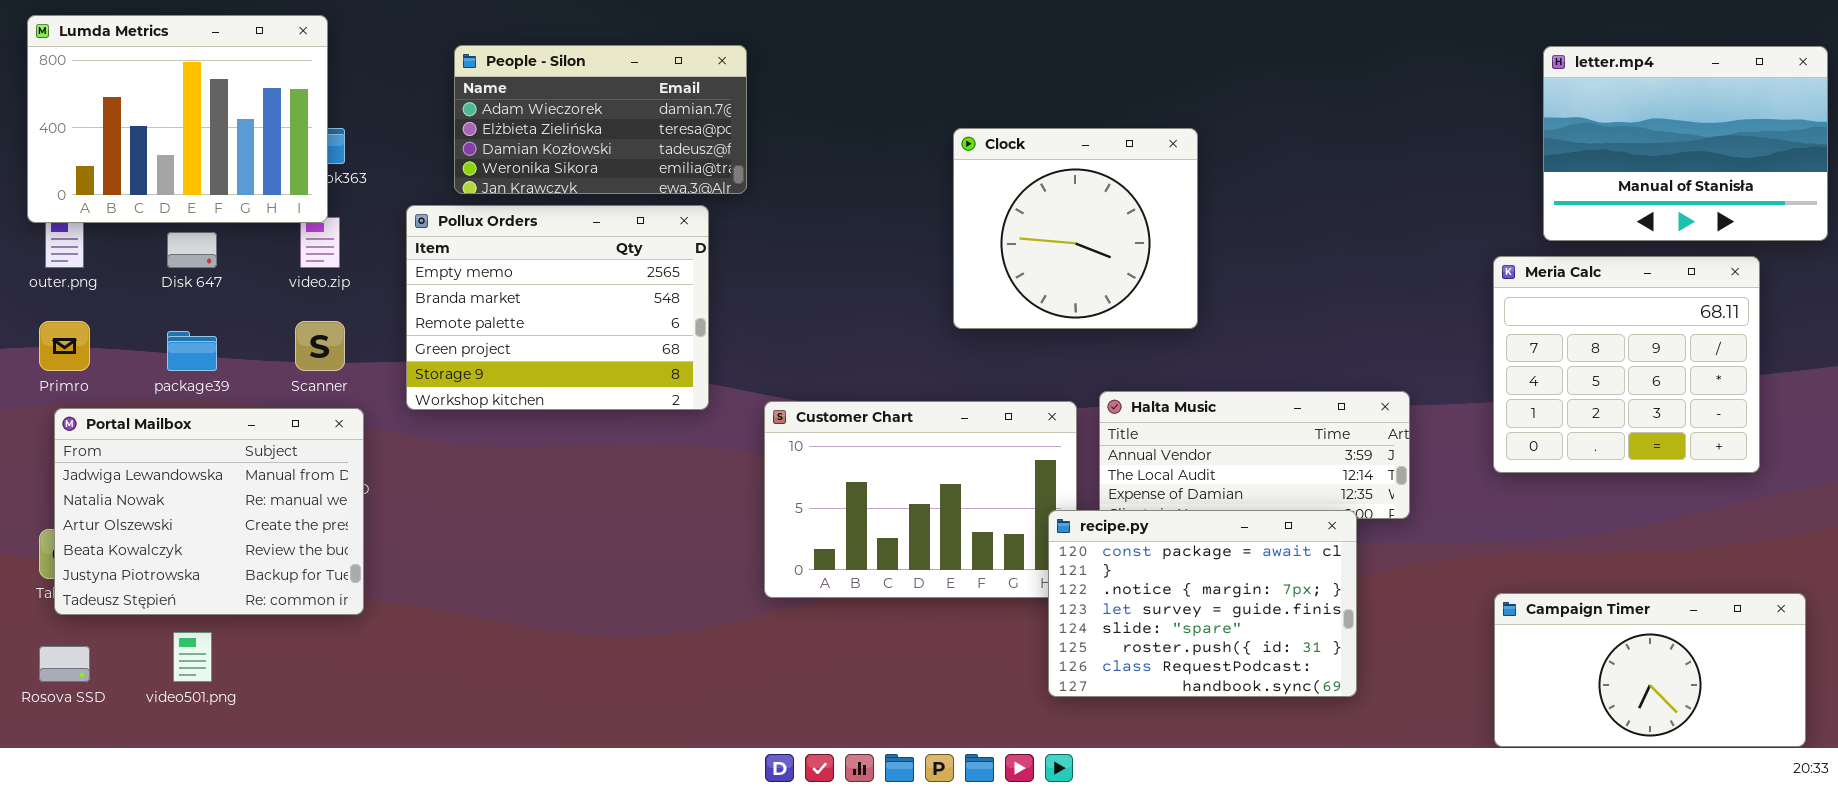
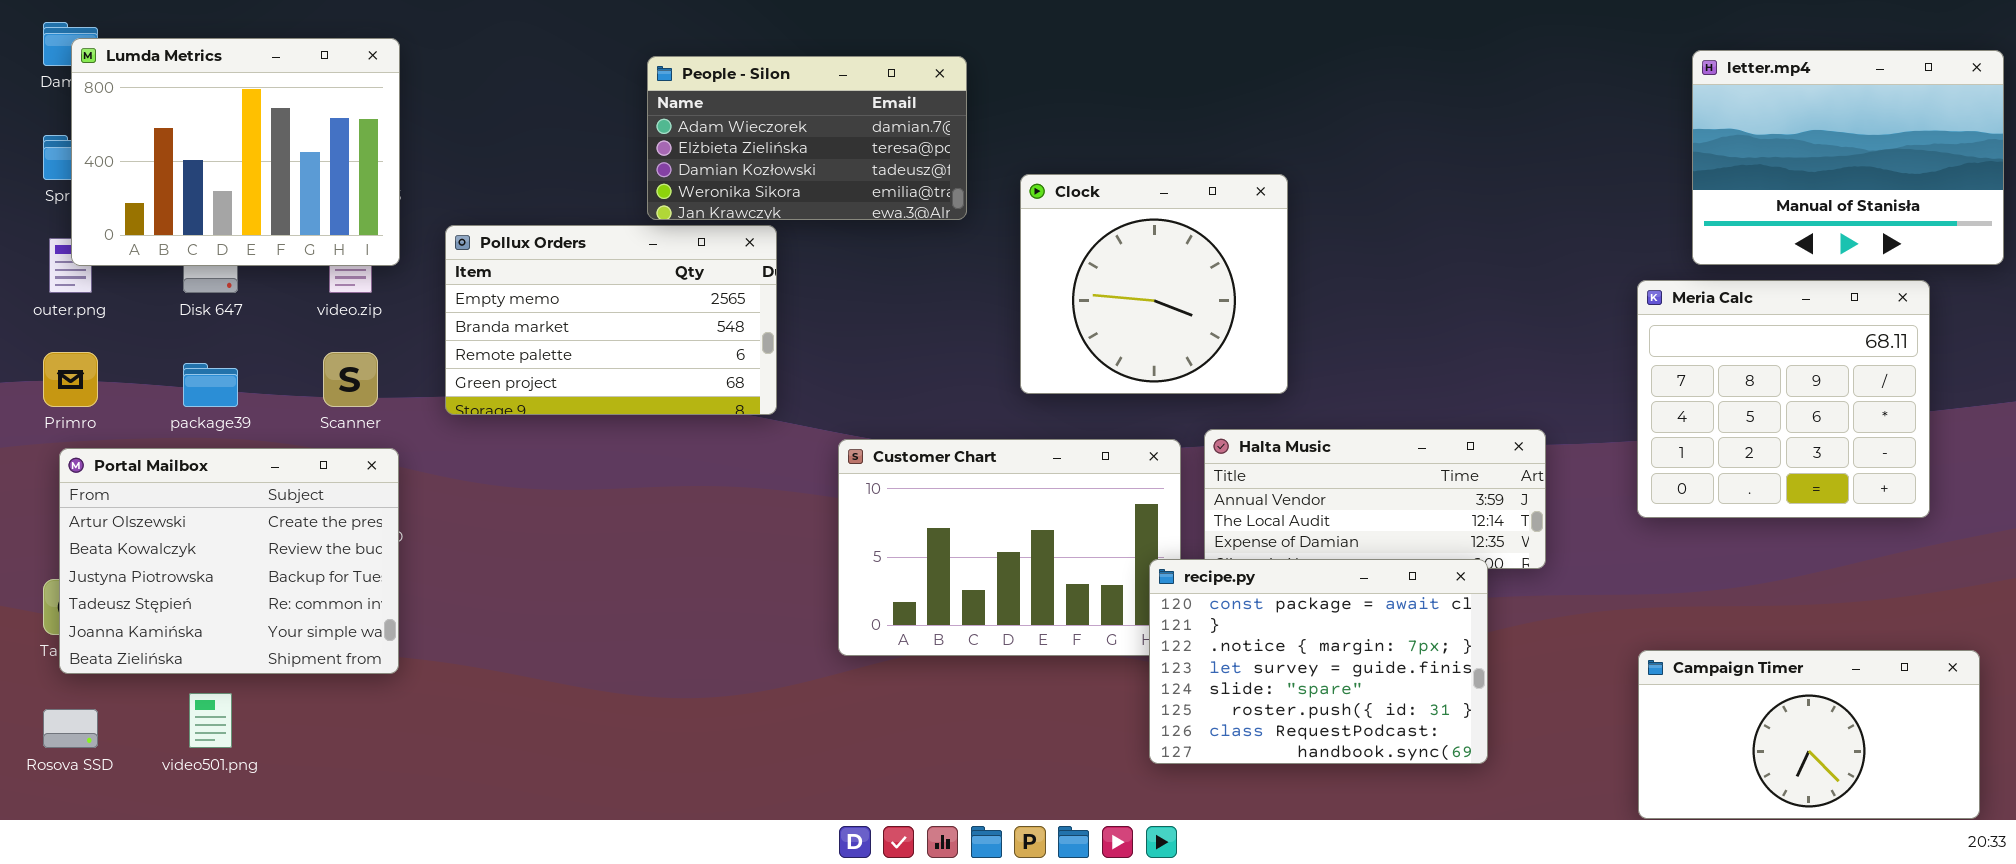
Lumda Metrics: [27,15,328,223] -> [71,38,400,266], moved
People - Silon: [454,45,747,194] -> [647,56,967,220], moved
Clock: [953,128,1198,329] -> [1020,174,1288,394], moved
Pollux Orders: [406,205,709,410] -> [445,225,777,415], resized
Portal Mailbox: [54,408,364,615] -> [59,448,399,674], scrolled down 2 rows

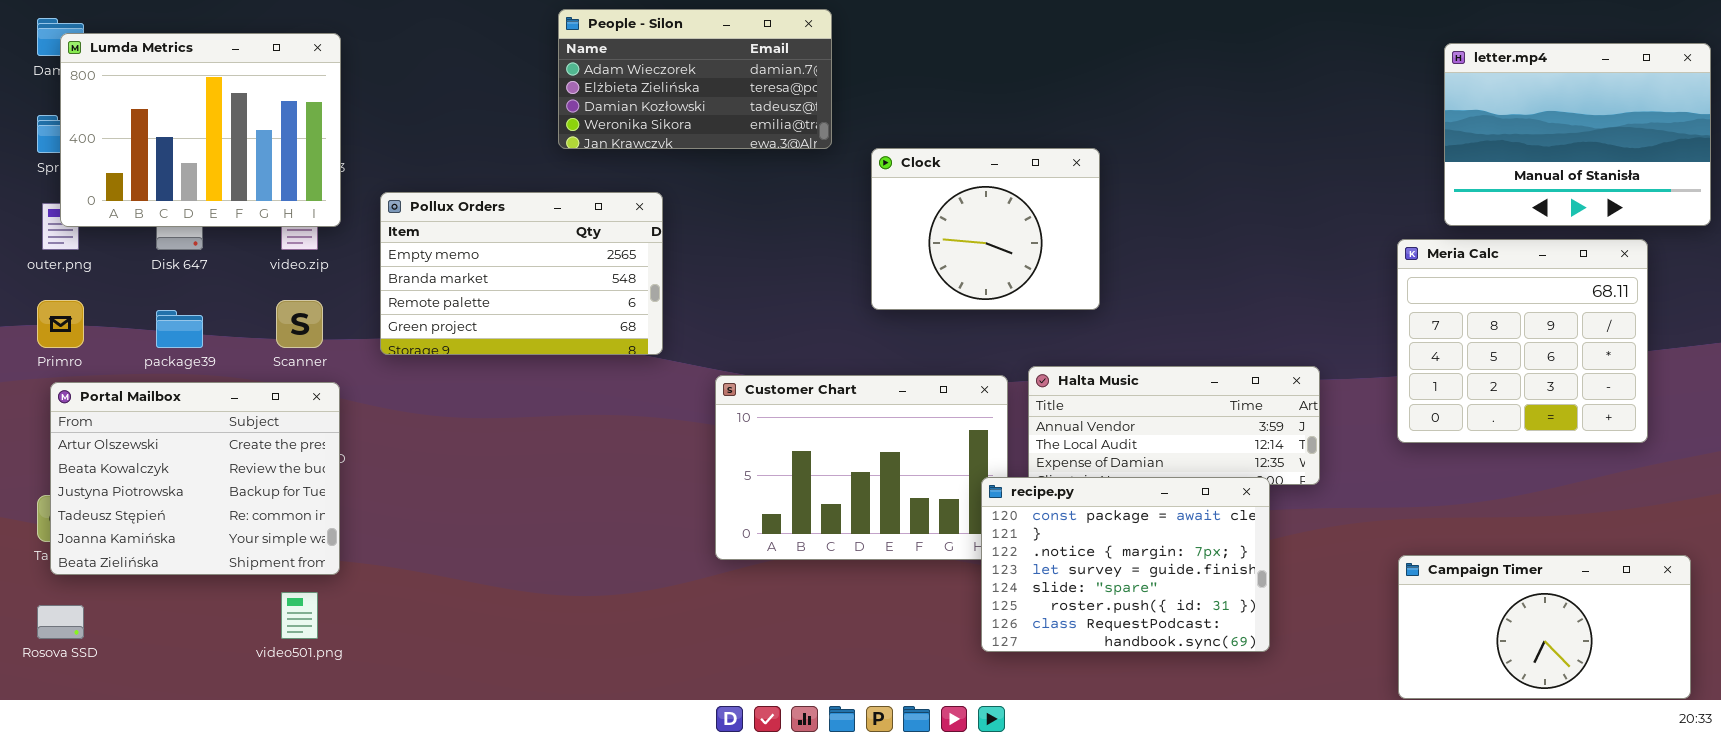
People - Silon: [647,56,967,220] -> [558,9,832,149], moved
Clock: [1020,174,1288,394] -> [871,148,1100,310], resized
video501.png: [189,693,232,748] -> [281,592,318,639], moved

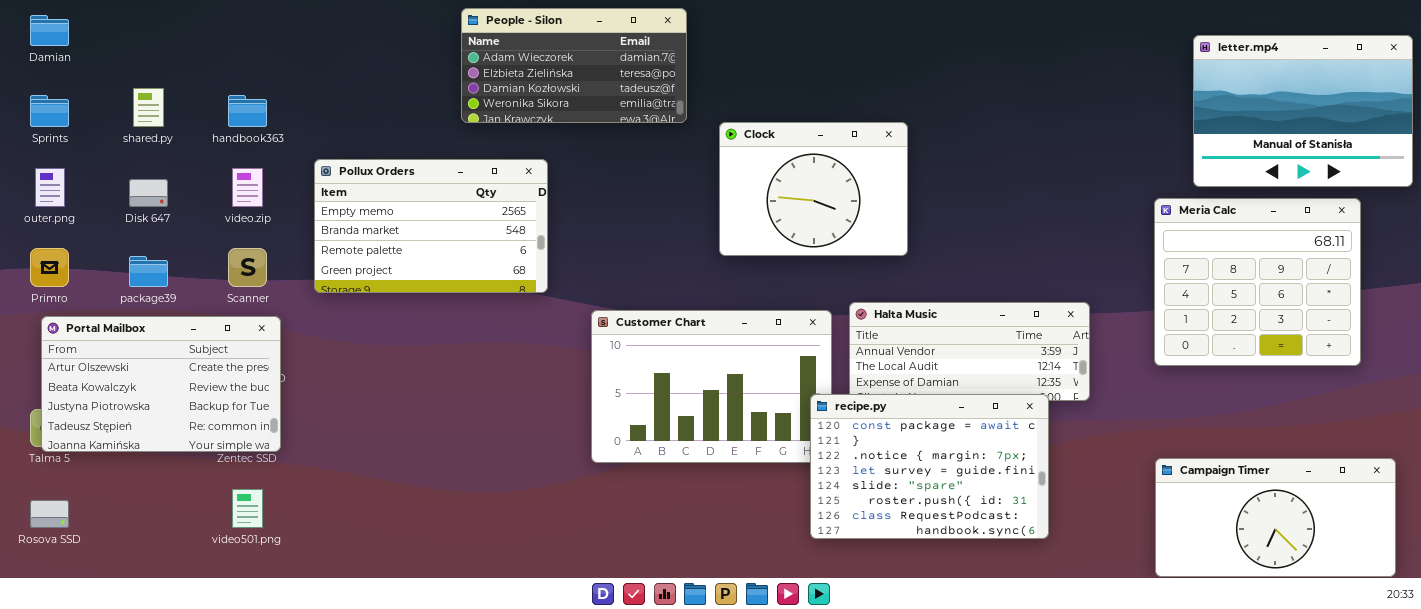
Lumda Metrics: [60,33,341,227] -> none, closed
Portal Mailbox: [50,382,340,575] -> [41,316,281,452], resized

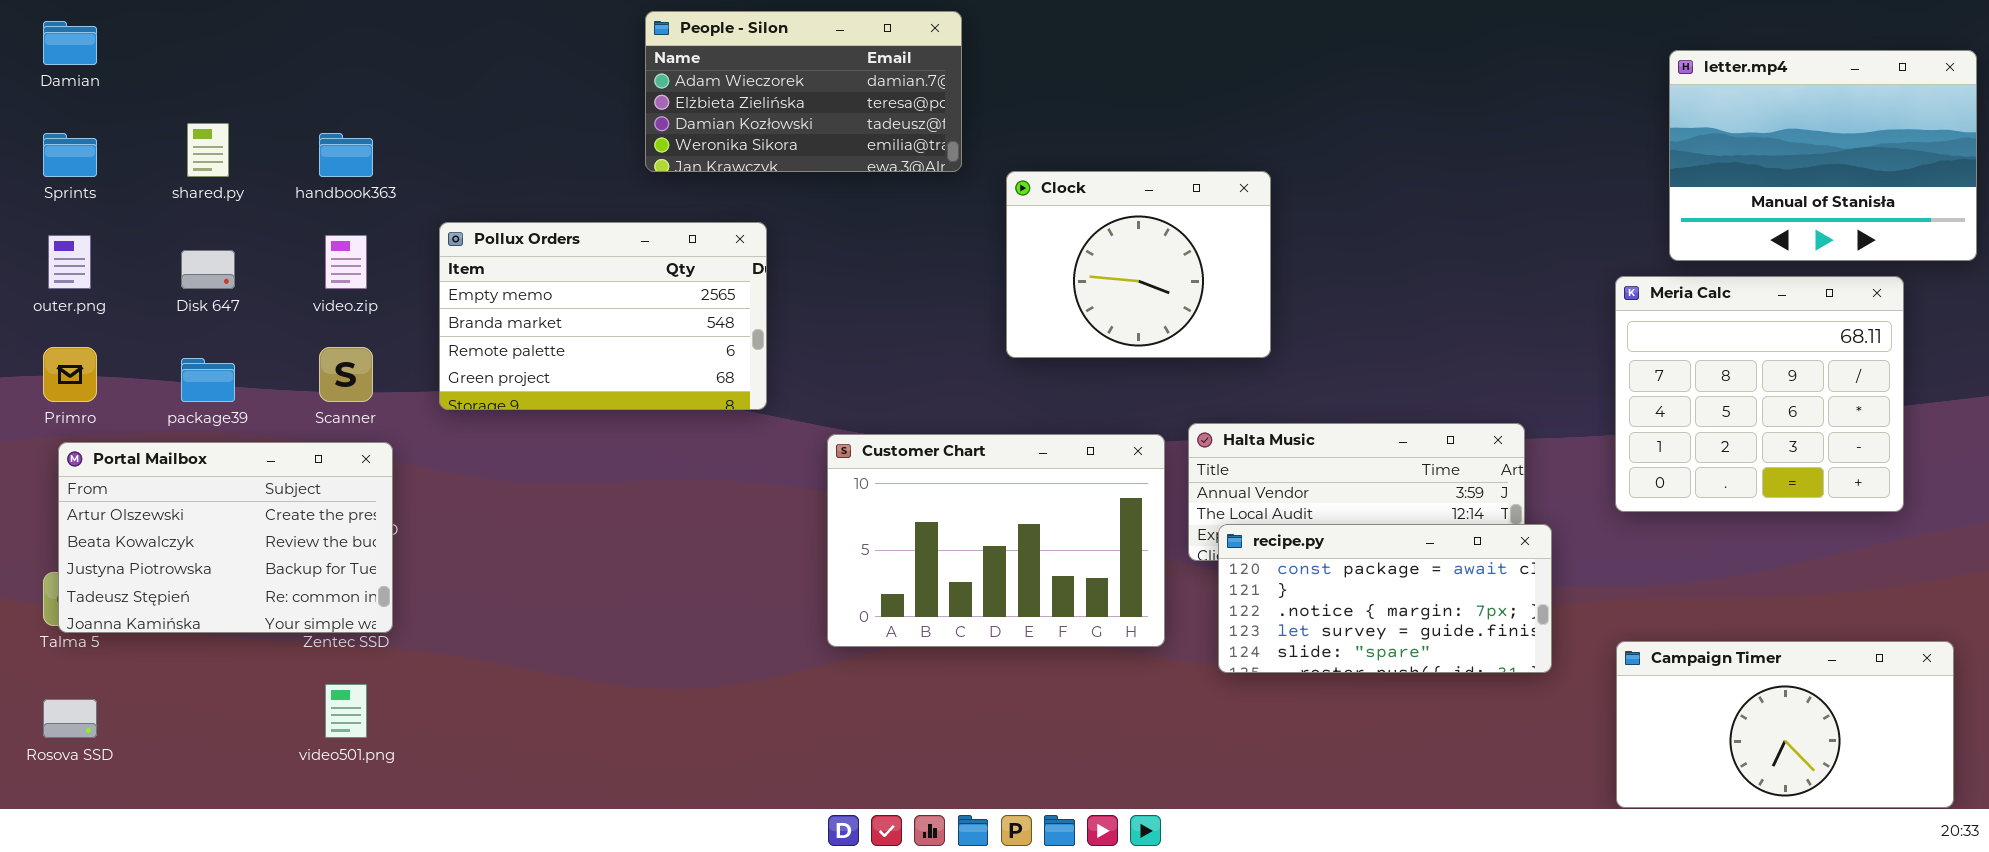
recipe.py: [810,394,1049,539] -> [1218,524,1552,673], moved, resized

